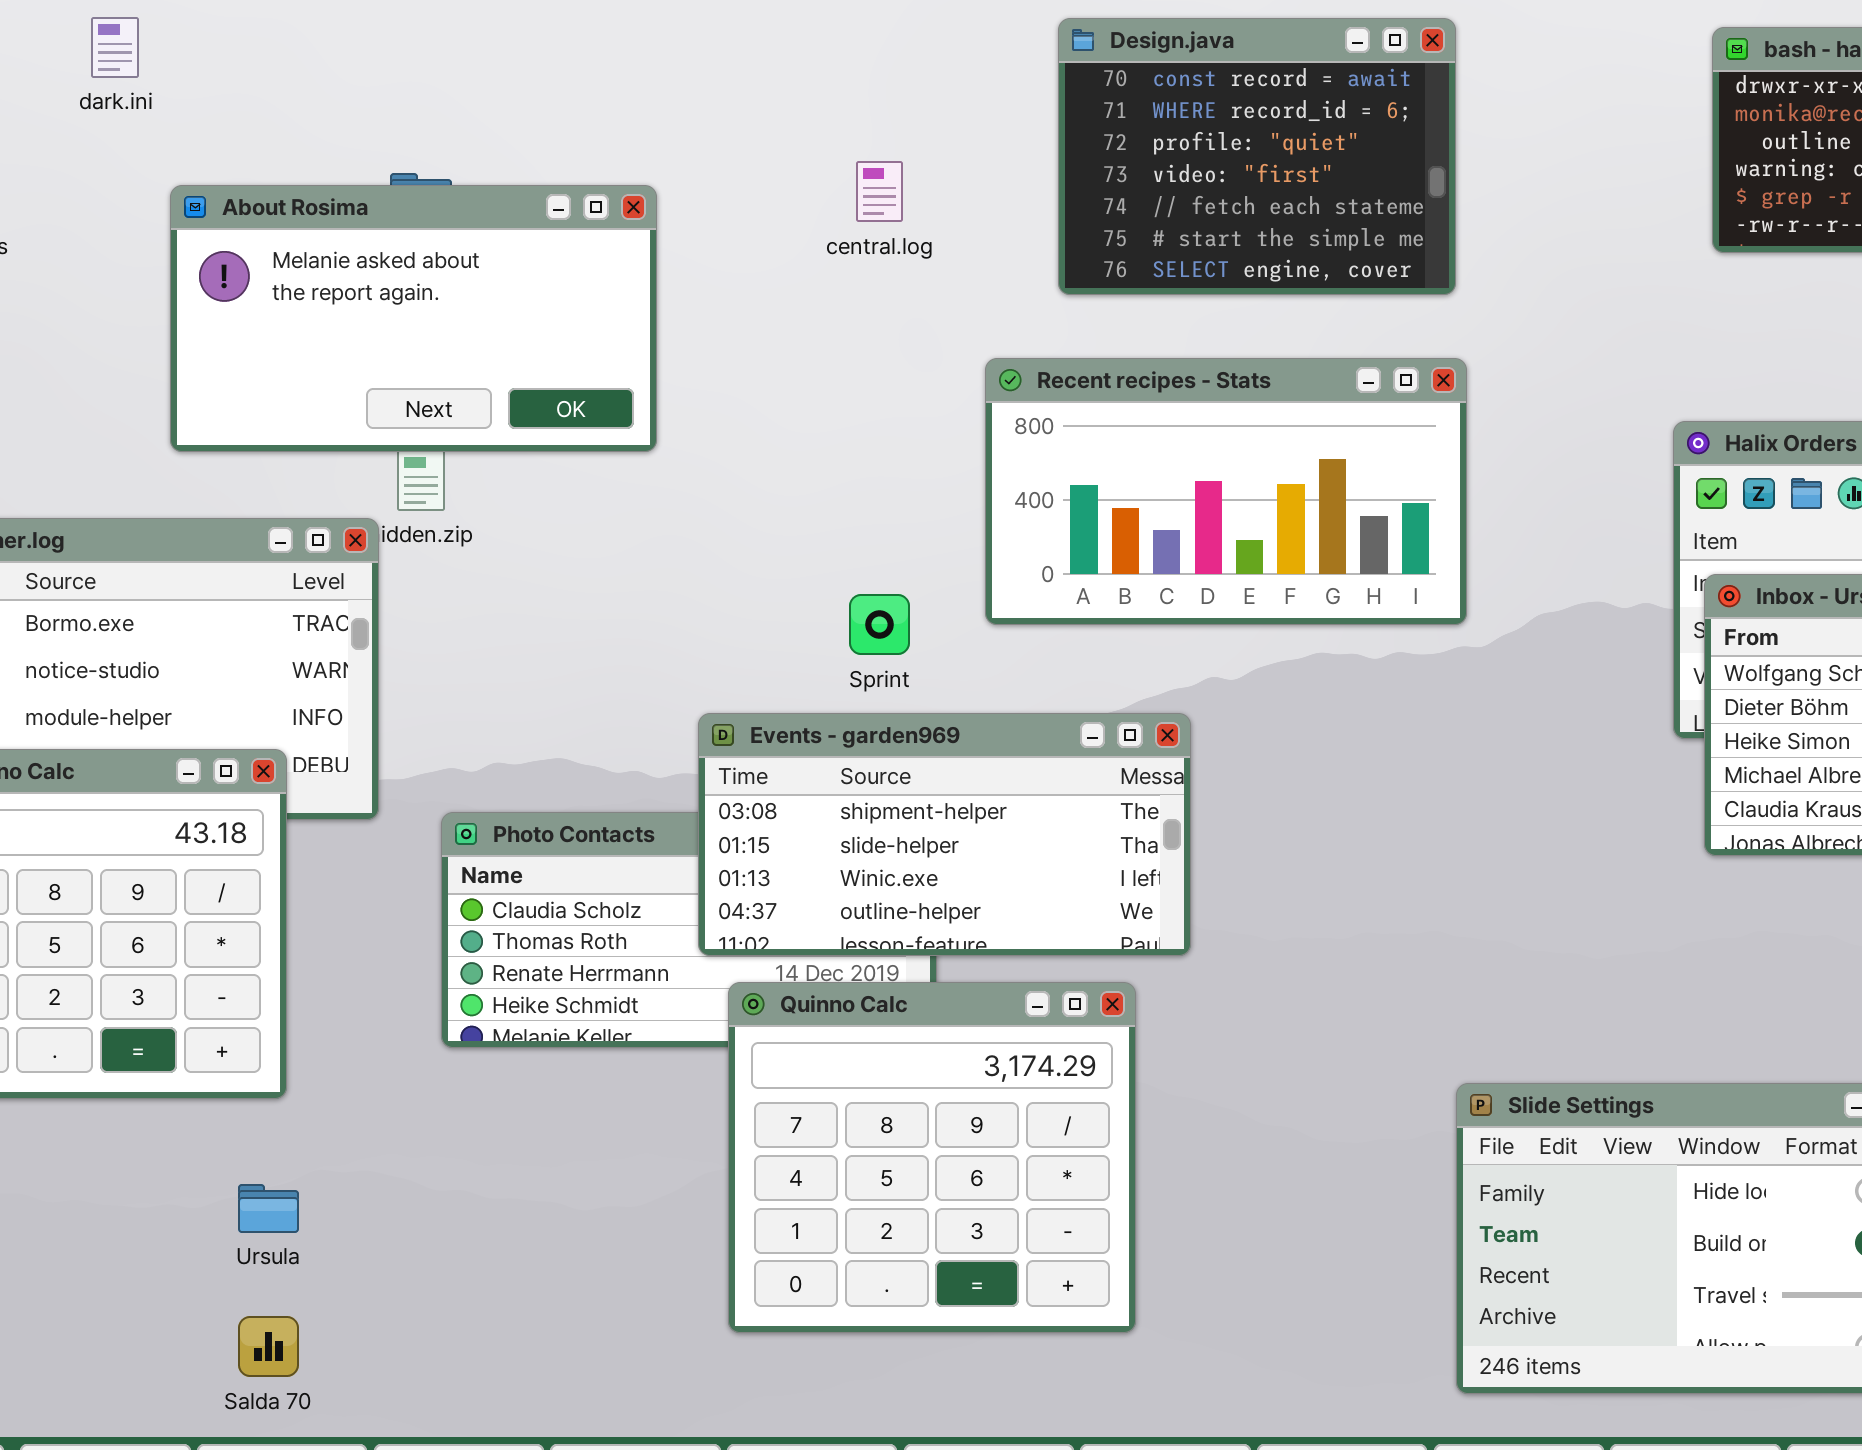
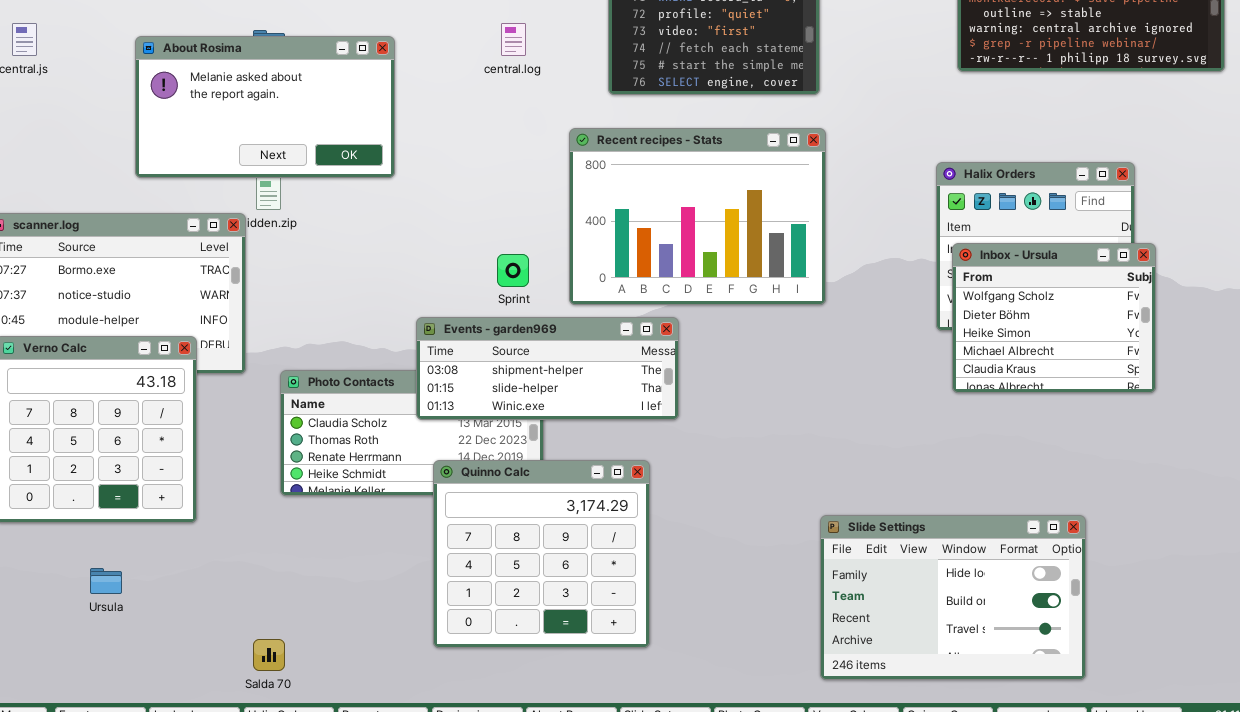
Recent recipes - Stats: [985,358,1467,625] -> [569,128,826,305], resized
Events - garden969: [698,713,1191,956] -> [416,317,679,420], resized
Ursula: [238,1184,299,1233] -> [90,568,122,594], moved
Salda 70: [238,1316,299,1377] -> [253,639,285,671], moved

